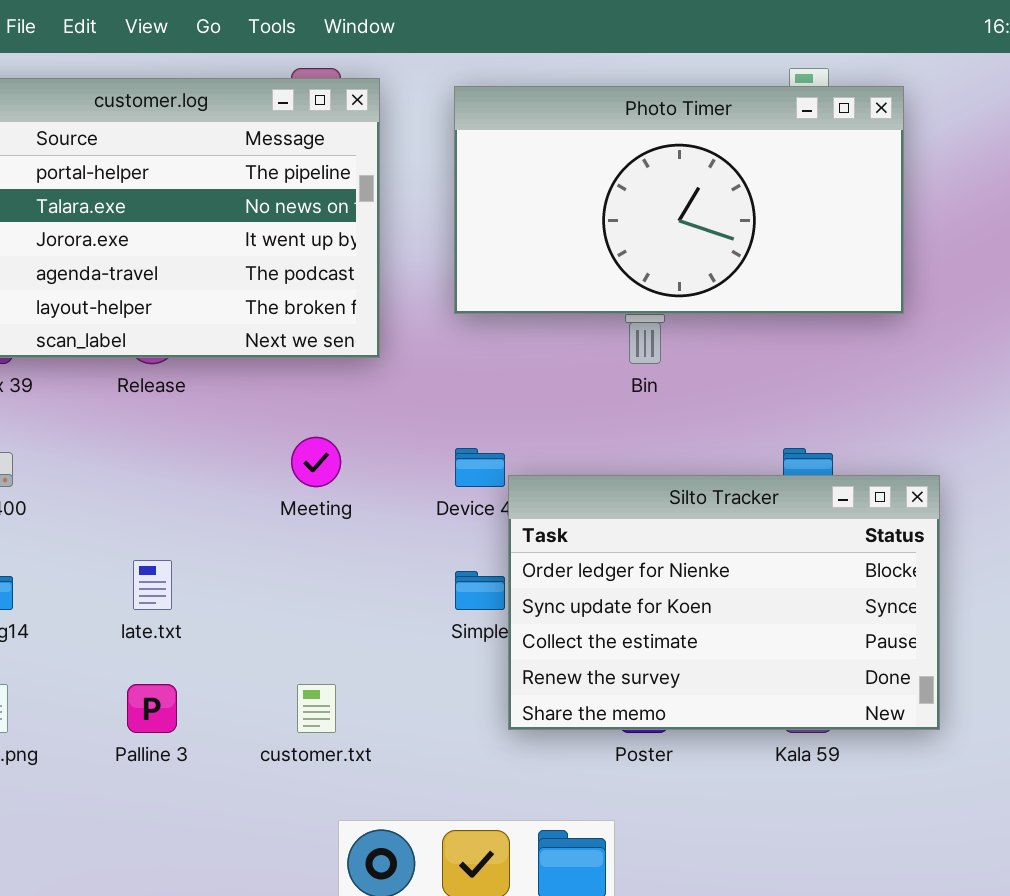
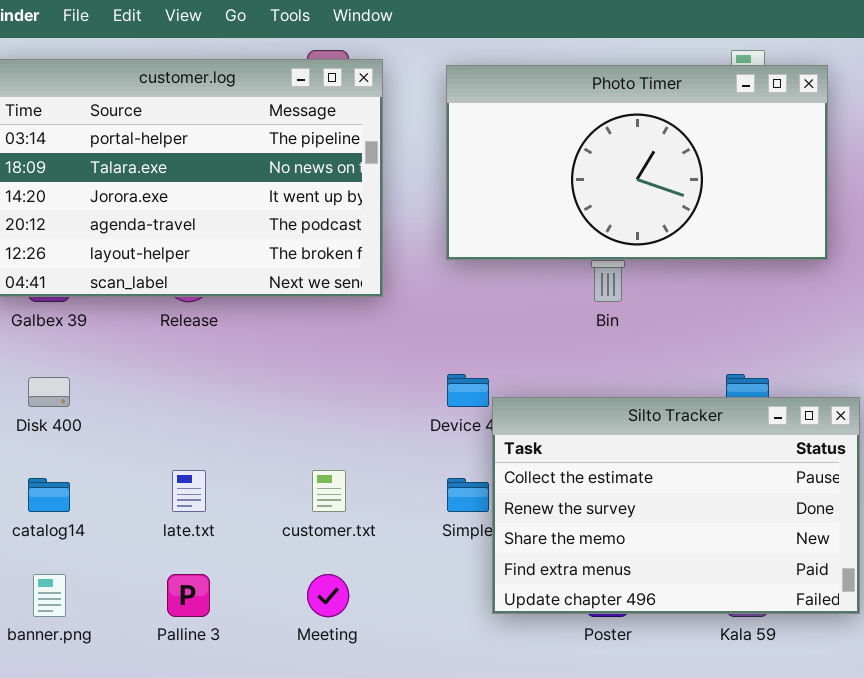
Meeting: [291,437,341,487] -> [307,574,349,617], moved
Silto Tracker: [508,475,940,730] -> [492,397,860,614], scrolled down 2 rows
customer.txt: [297,684,336,733] -> [312,470,346,512], moved

